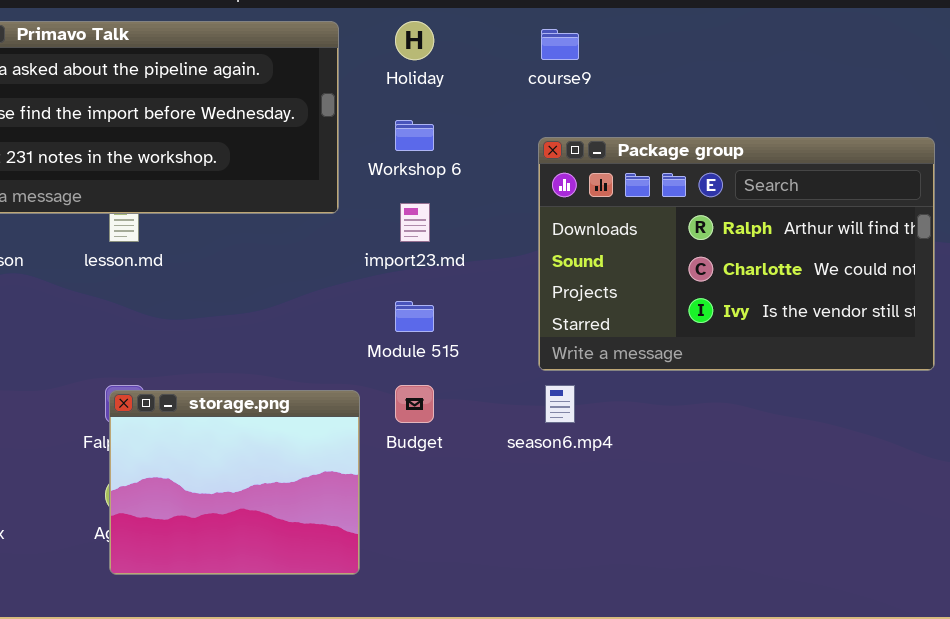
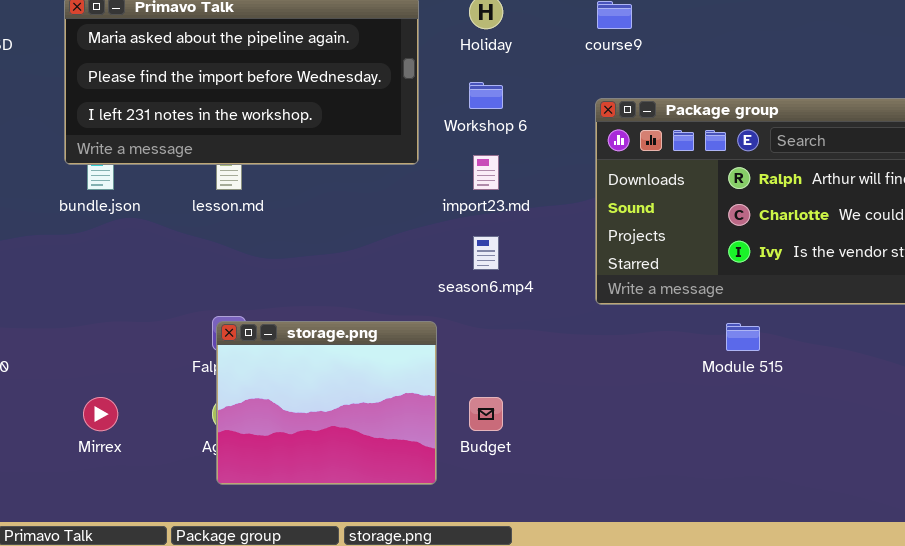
Module 515: [395,301,434,332] -> [726,323,760,351], moved
Budget: [395,385,434,423] -> [469,397,503,431], moved
season6.mp4: [545,385,575,423] -> [473,236,499,270], moved

